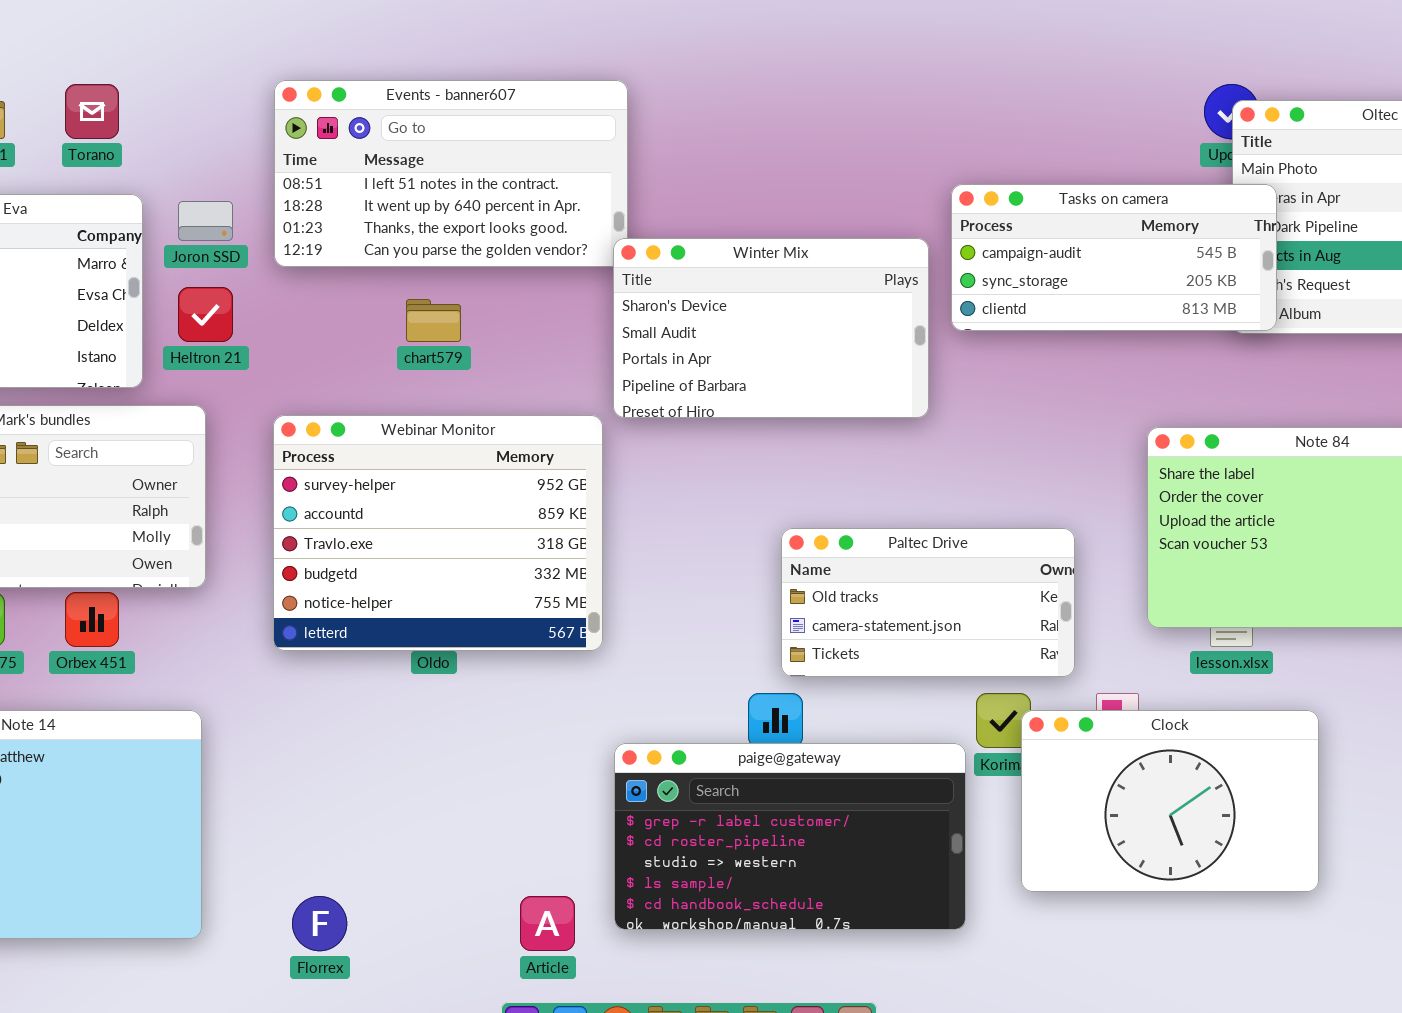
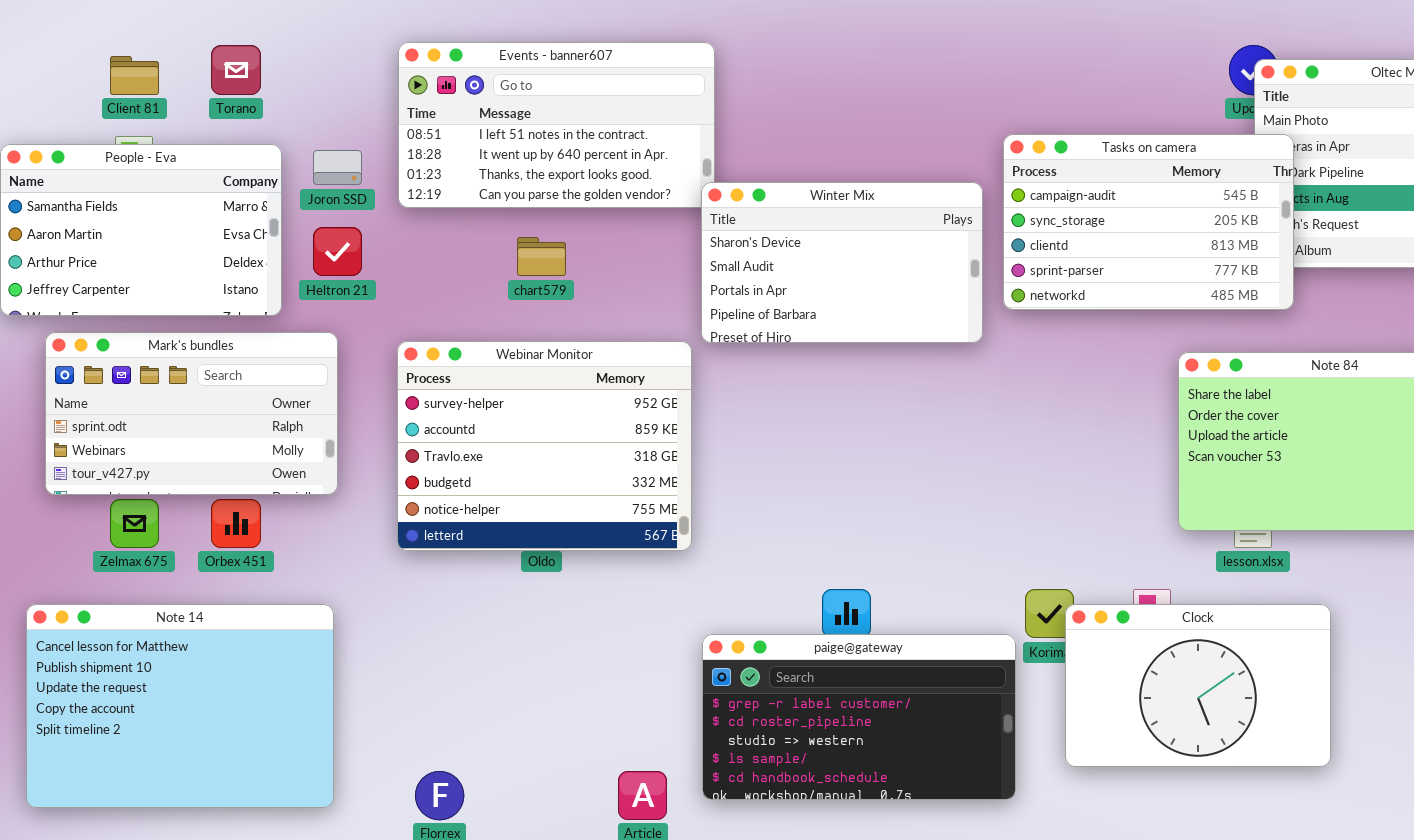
Tasks on camera: [951,184,1277,331] -> [1003,134,1294,310], resized
Paltec Drive: [781,528,1075,677] -> none, closed

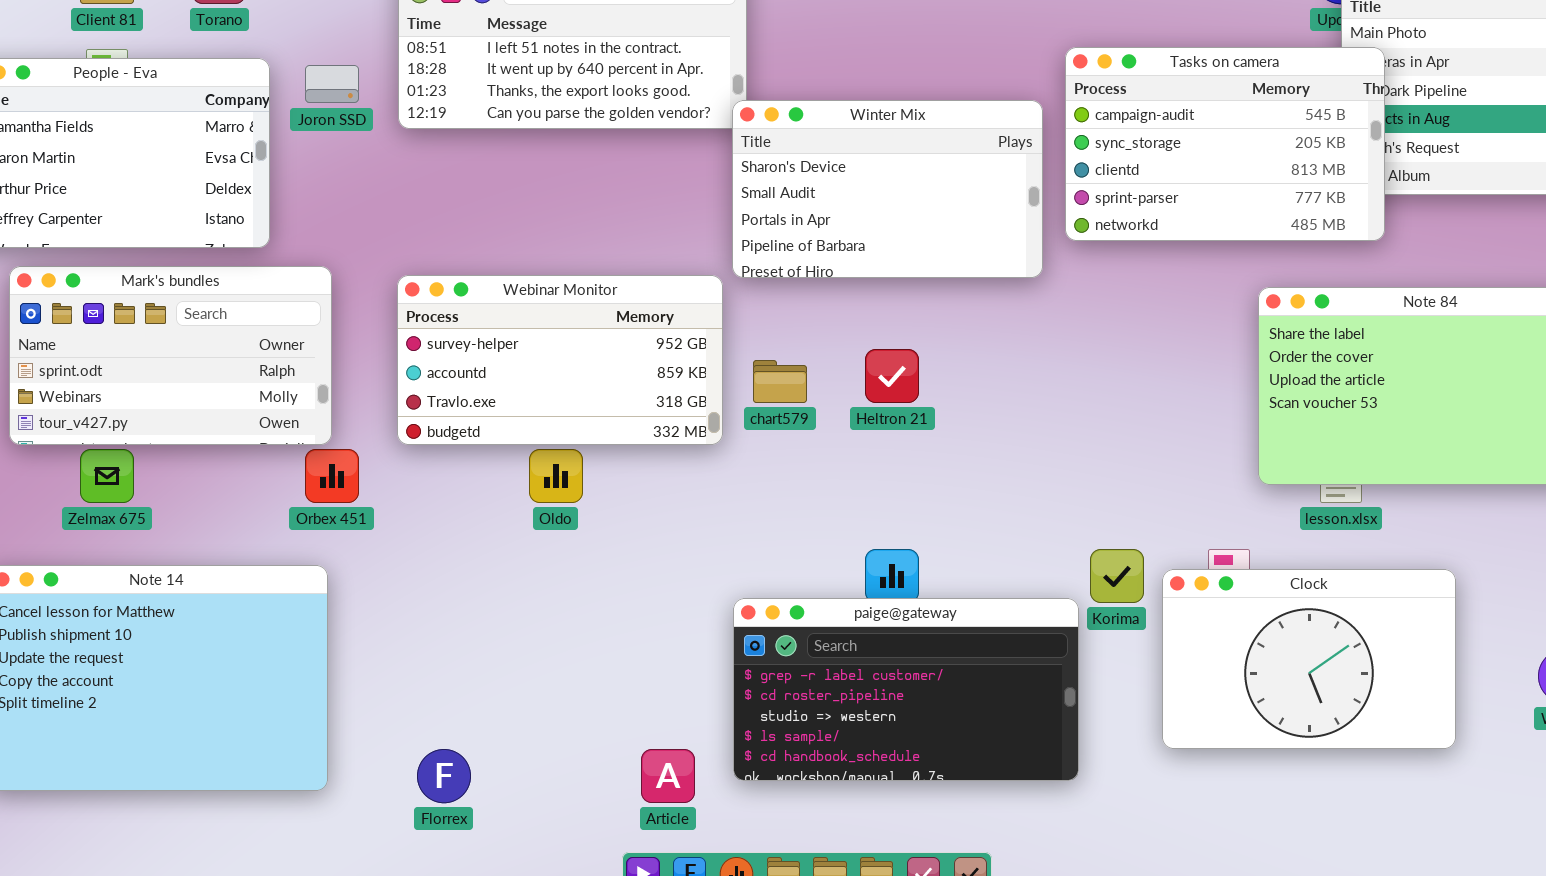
Heltron 21: [313,227,362,276] -> [865,349,919,403], moved
chart579: [517,237,566,276] -> [753,360,807,403], moved
Webinar Monitor: [397,341,692,551] -> [397,275,723,445], resized
Orbex 451: [211,499,261,548] -> [305,449,359,503], moved
Clock: [1065,604,1331,767] -> [1162,569,1456,749], moved

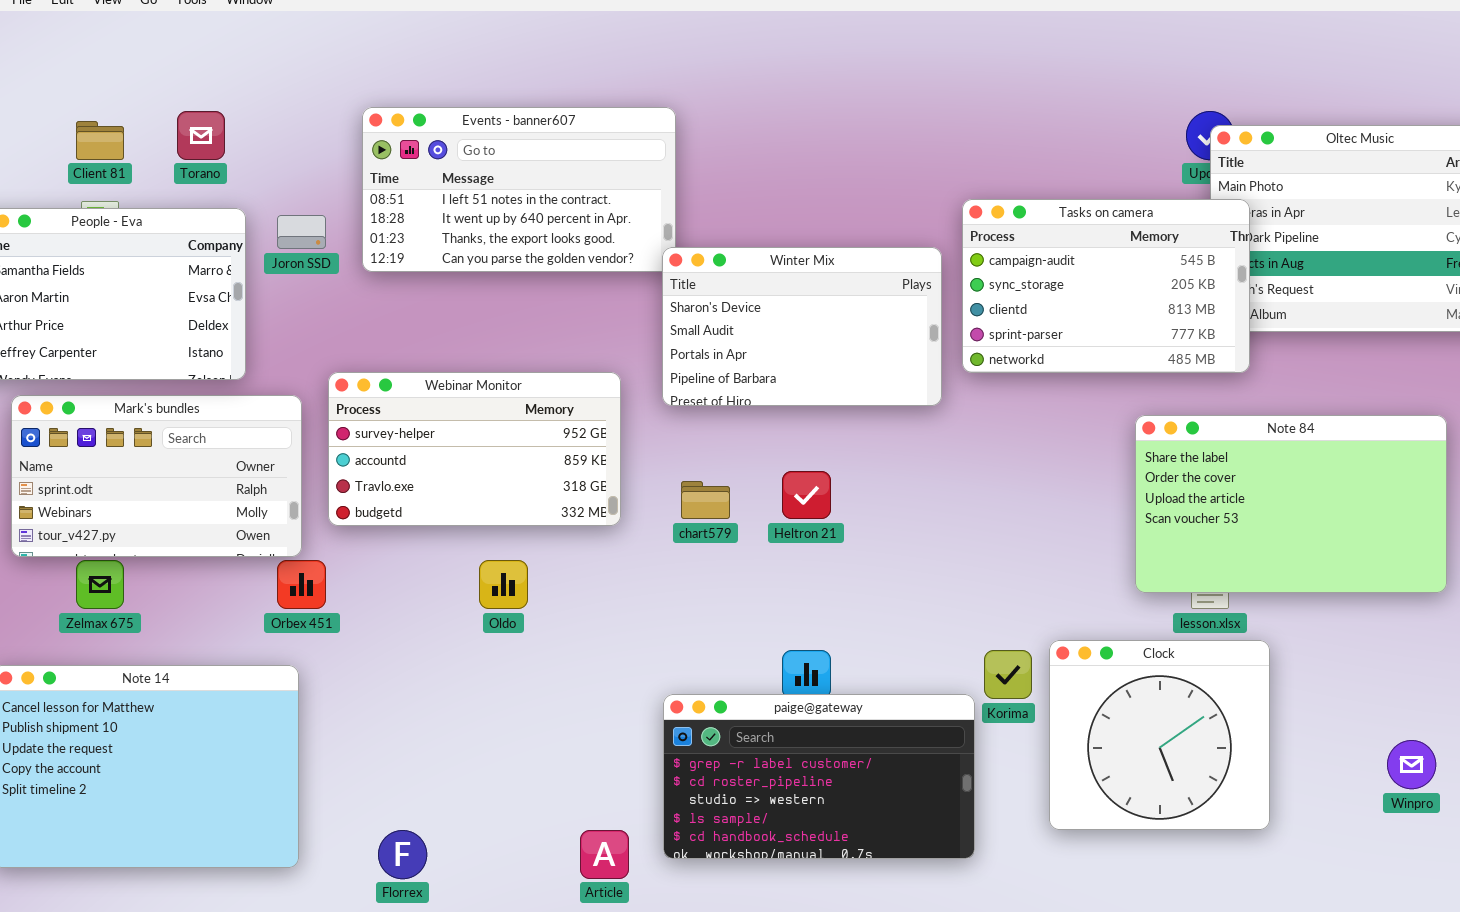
Webinar Monitor: [397,275,723,445] -> [328,372,621,526], moved
Clock: [1162,569,1456,749] -> [1049,640,1270,830], resized

